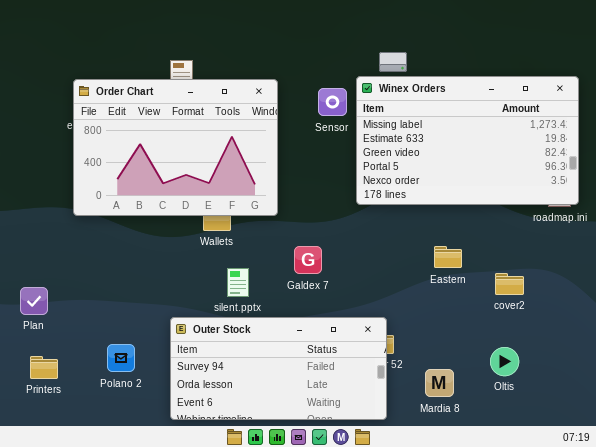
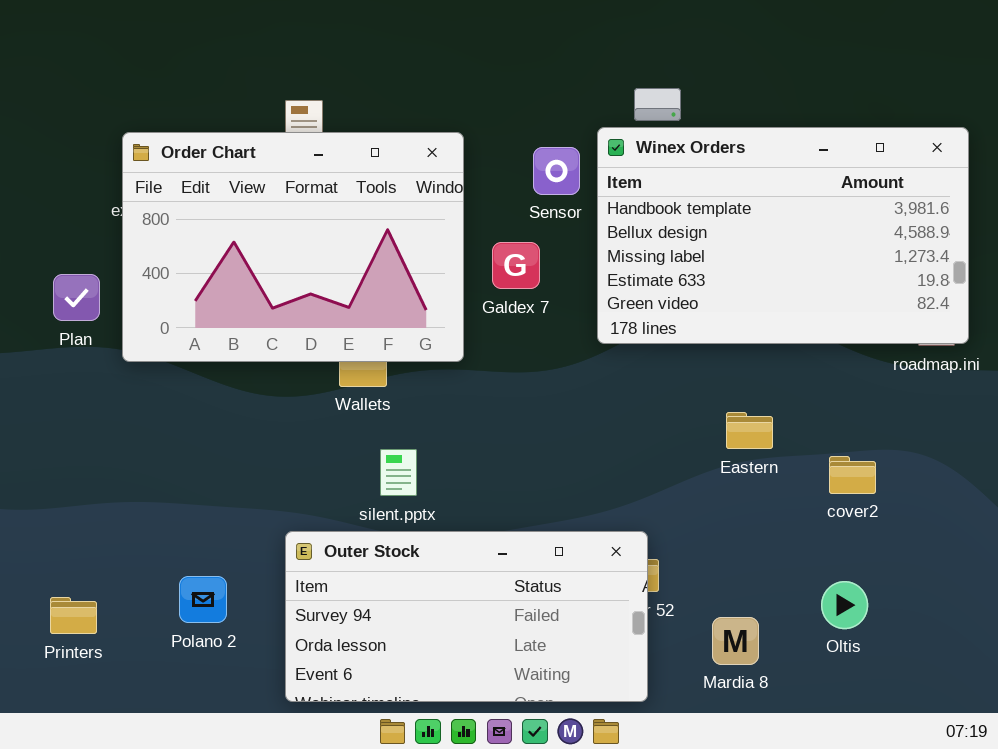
Winex Orders: [356,76,579,205] -> [597,127,969,344], scrolled up 2 rows
Galdex 7: [294,246,322,274] -> [492,242,540,289], moved
Plan: [20,287,48,315] -> [53,274,100,321], moved

